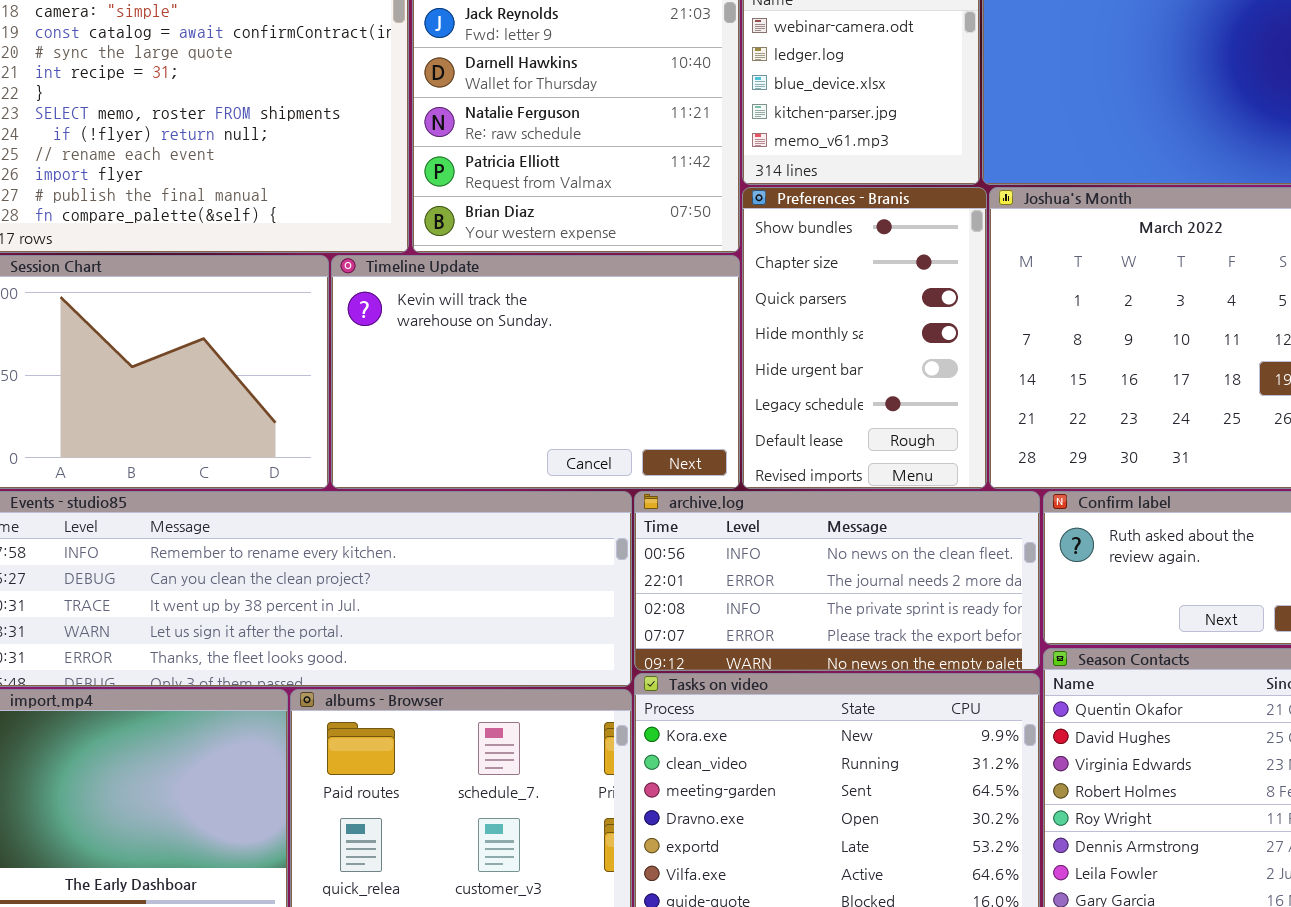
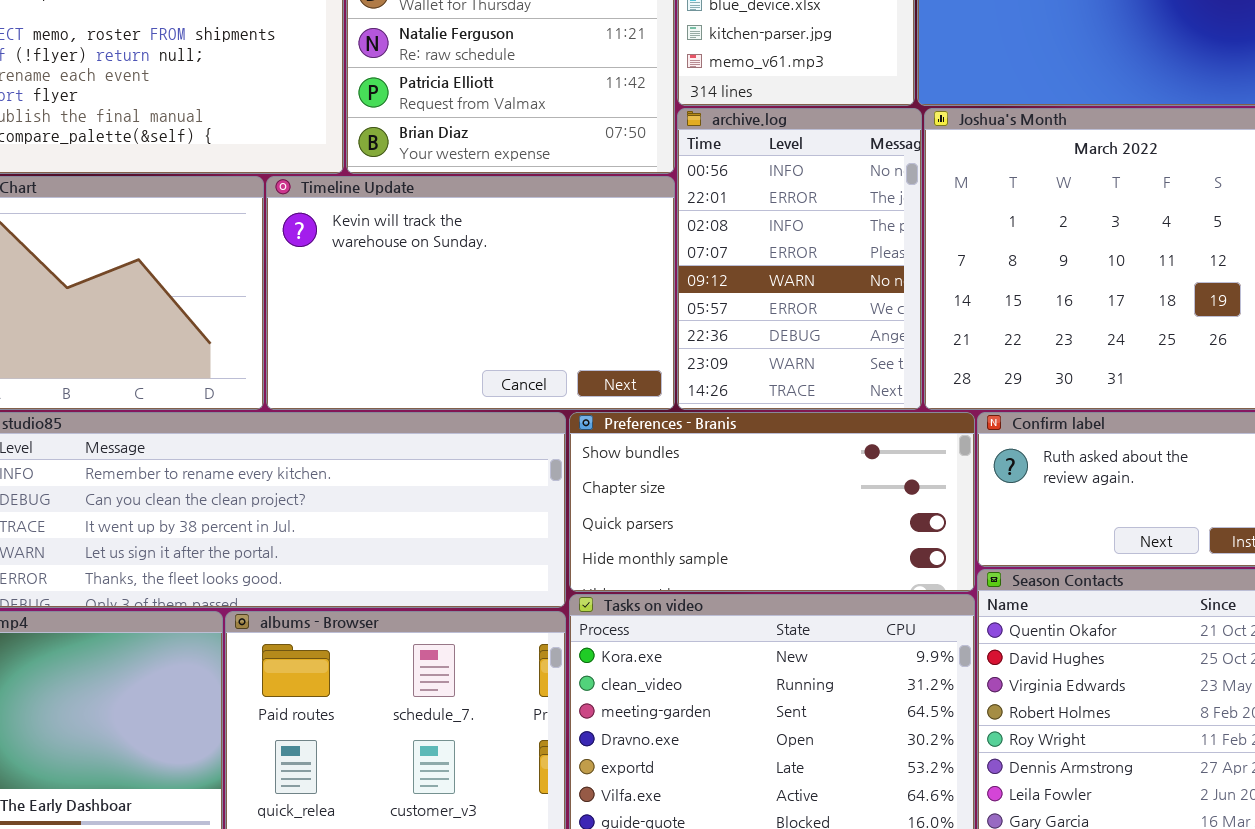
Preferences - Branis: [742,187,987,489] -> [569,412,975,592], moved, resized
archive.log: [634,491,1040,671] -> [677,108,922,410], moved, resized

